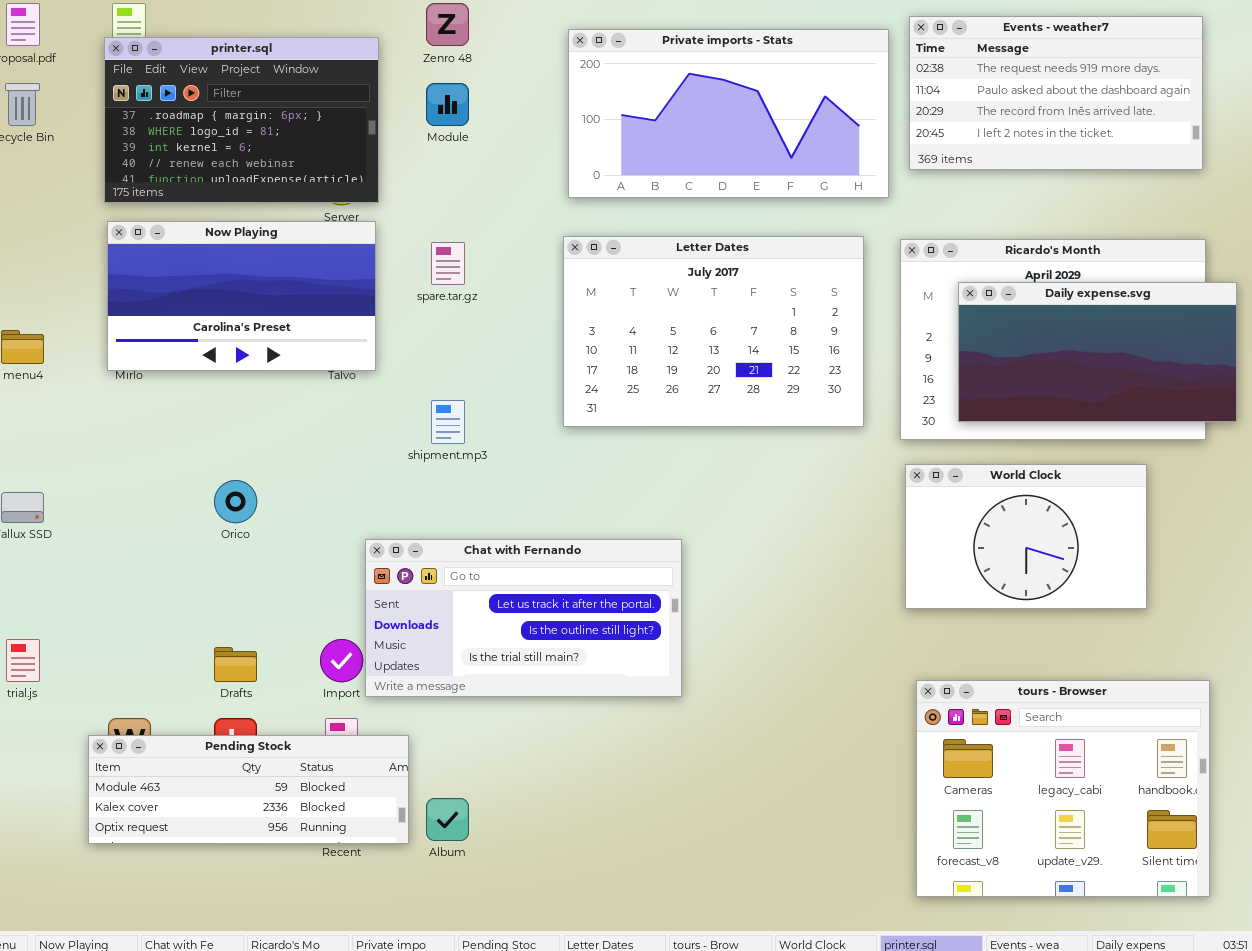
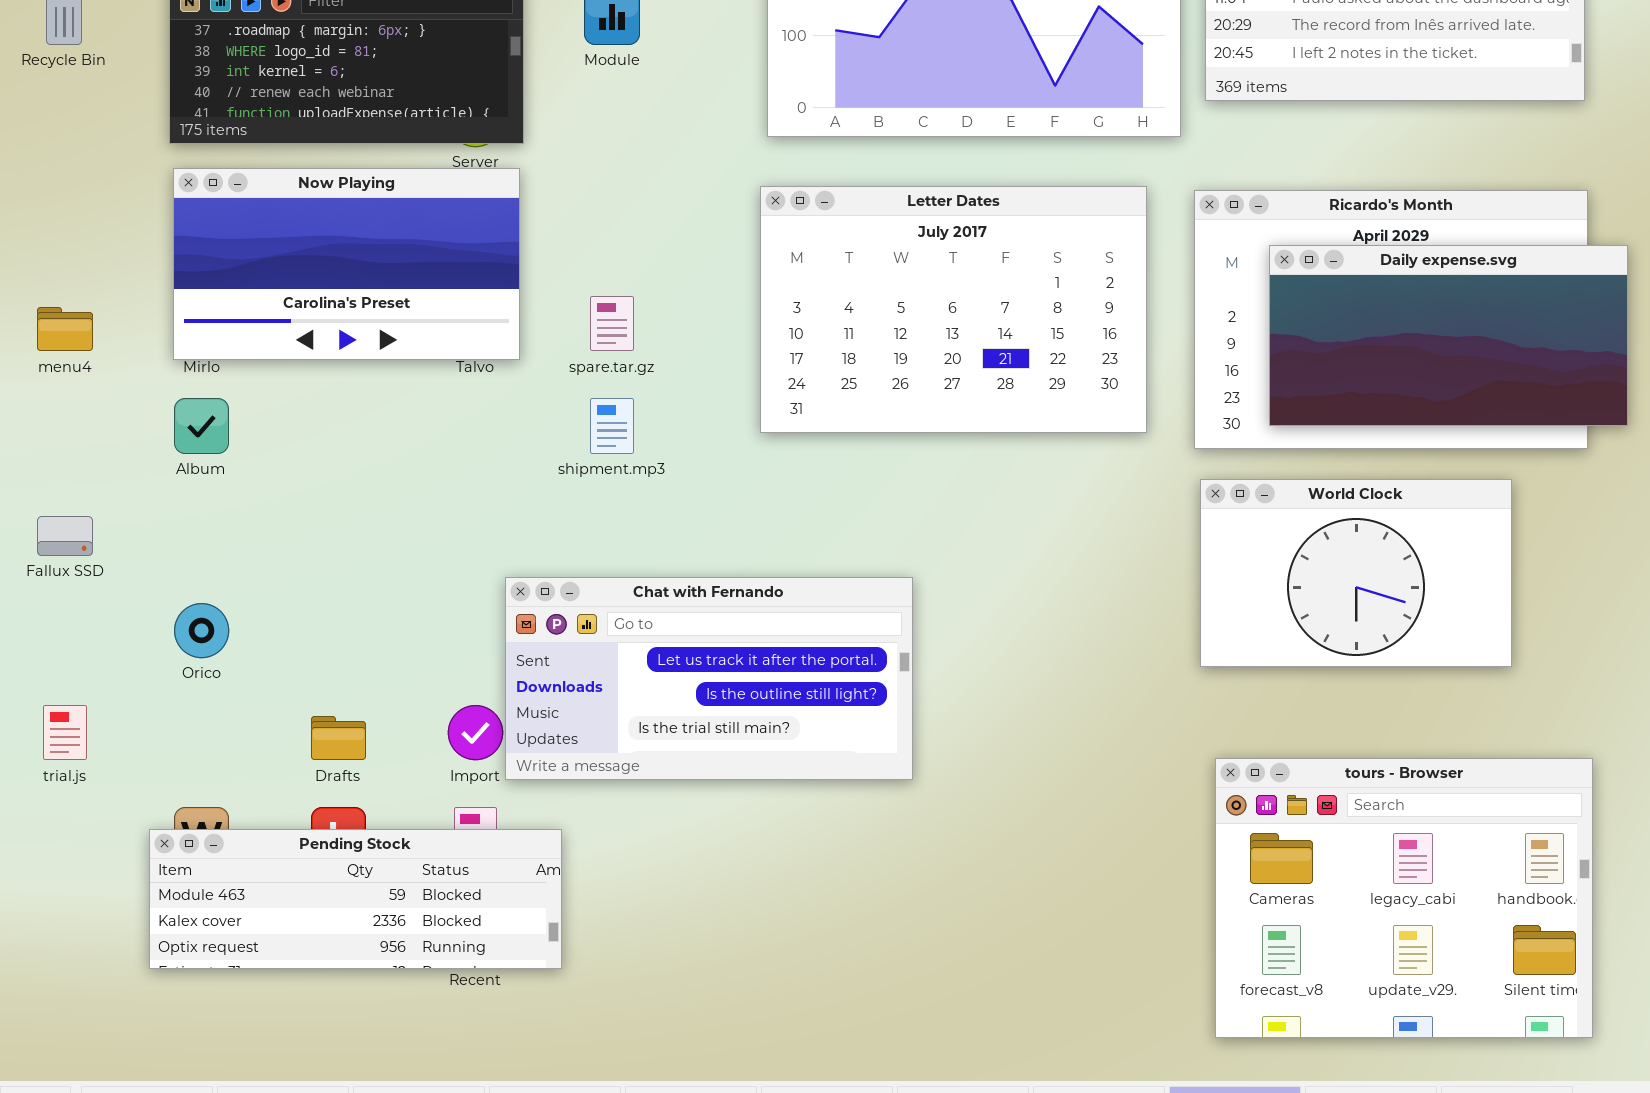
spare.tar.gz: [431,242,465,285] -> [590,296,634,351], moved
Orico: [214,480,257,523] -> [174,603,229,658], moved
Album: [426,798,469,841] -> [174,398,229,454], moved

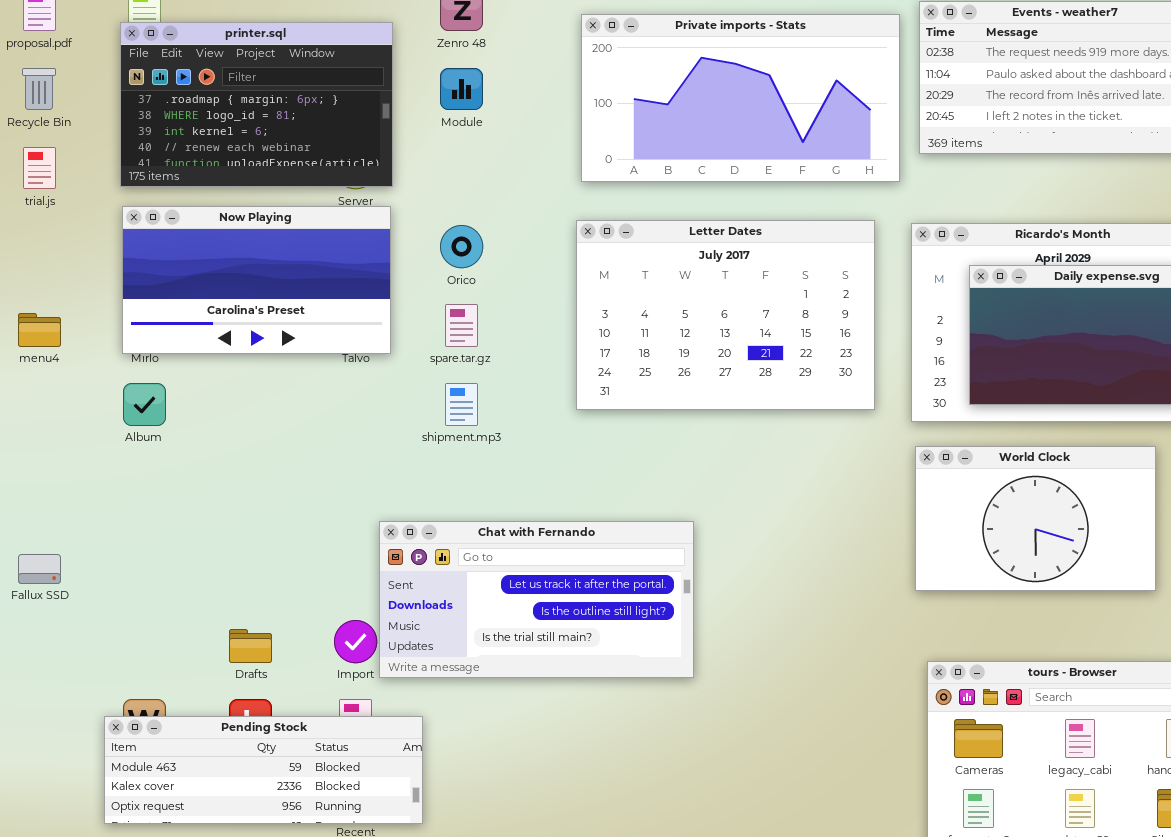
Fallux SSD: [37,516,93,556] -> [18,554,61,584], moved
Orico: [174,603,229,658] -> [440,225,483,268], moved
trial.js: [43,705,87,760] -> [23,147,56,189], moved

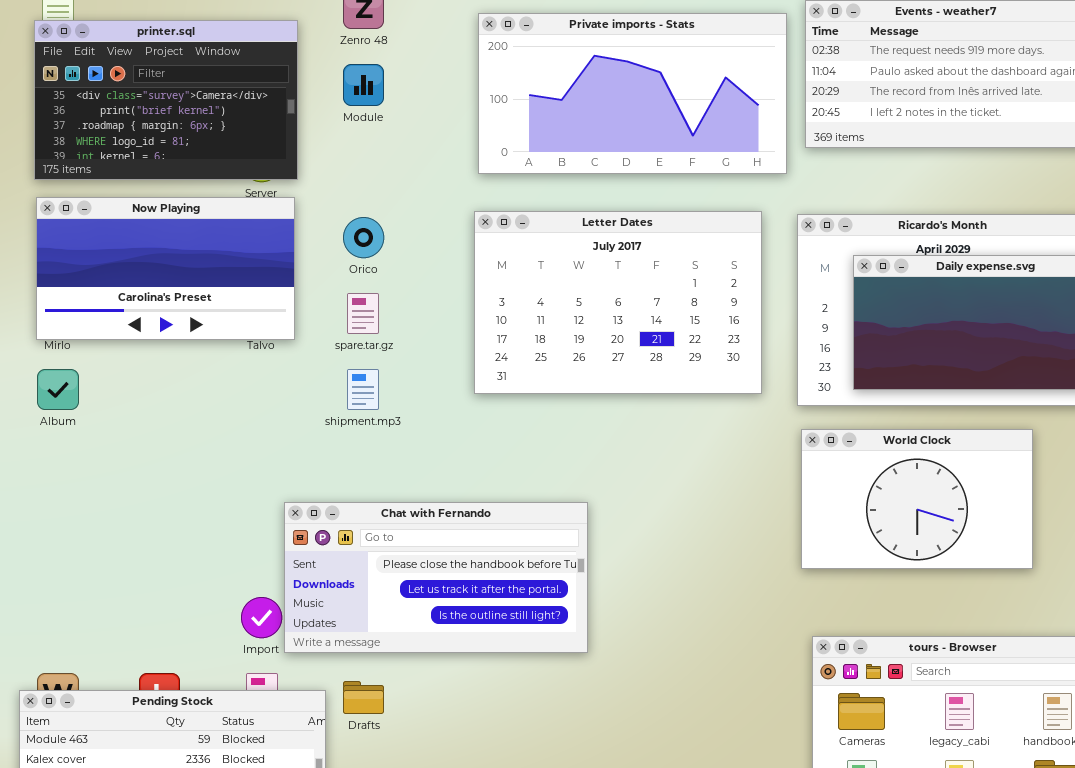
printer.sql: [120,22,393,187] -> [34,20,298,180], scrolled up 2 rows
Chat with Fernando: [379,521,694,678] -> [284,502,588,653], scrolled up 1 row
Drafts: [229,629,272,663] -> [343,681,384,714], moved

